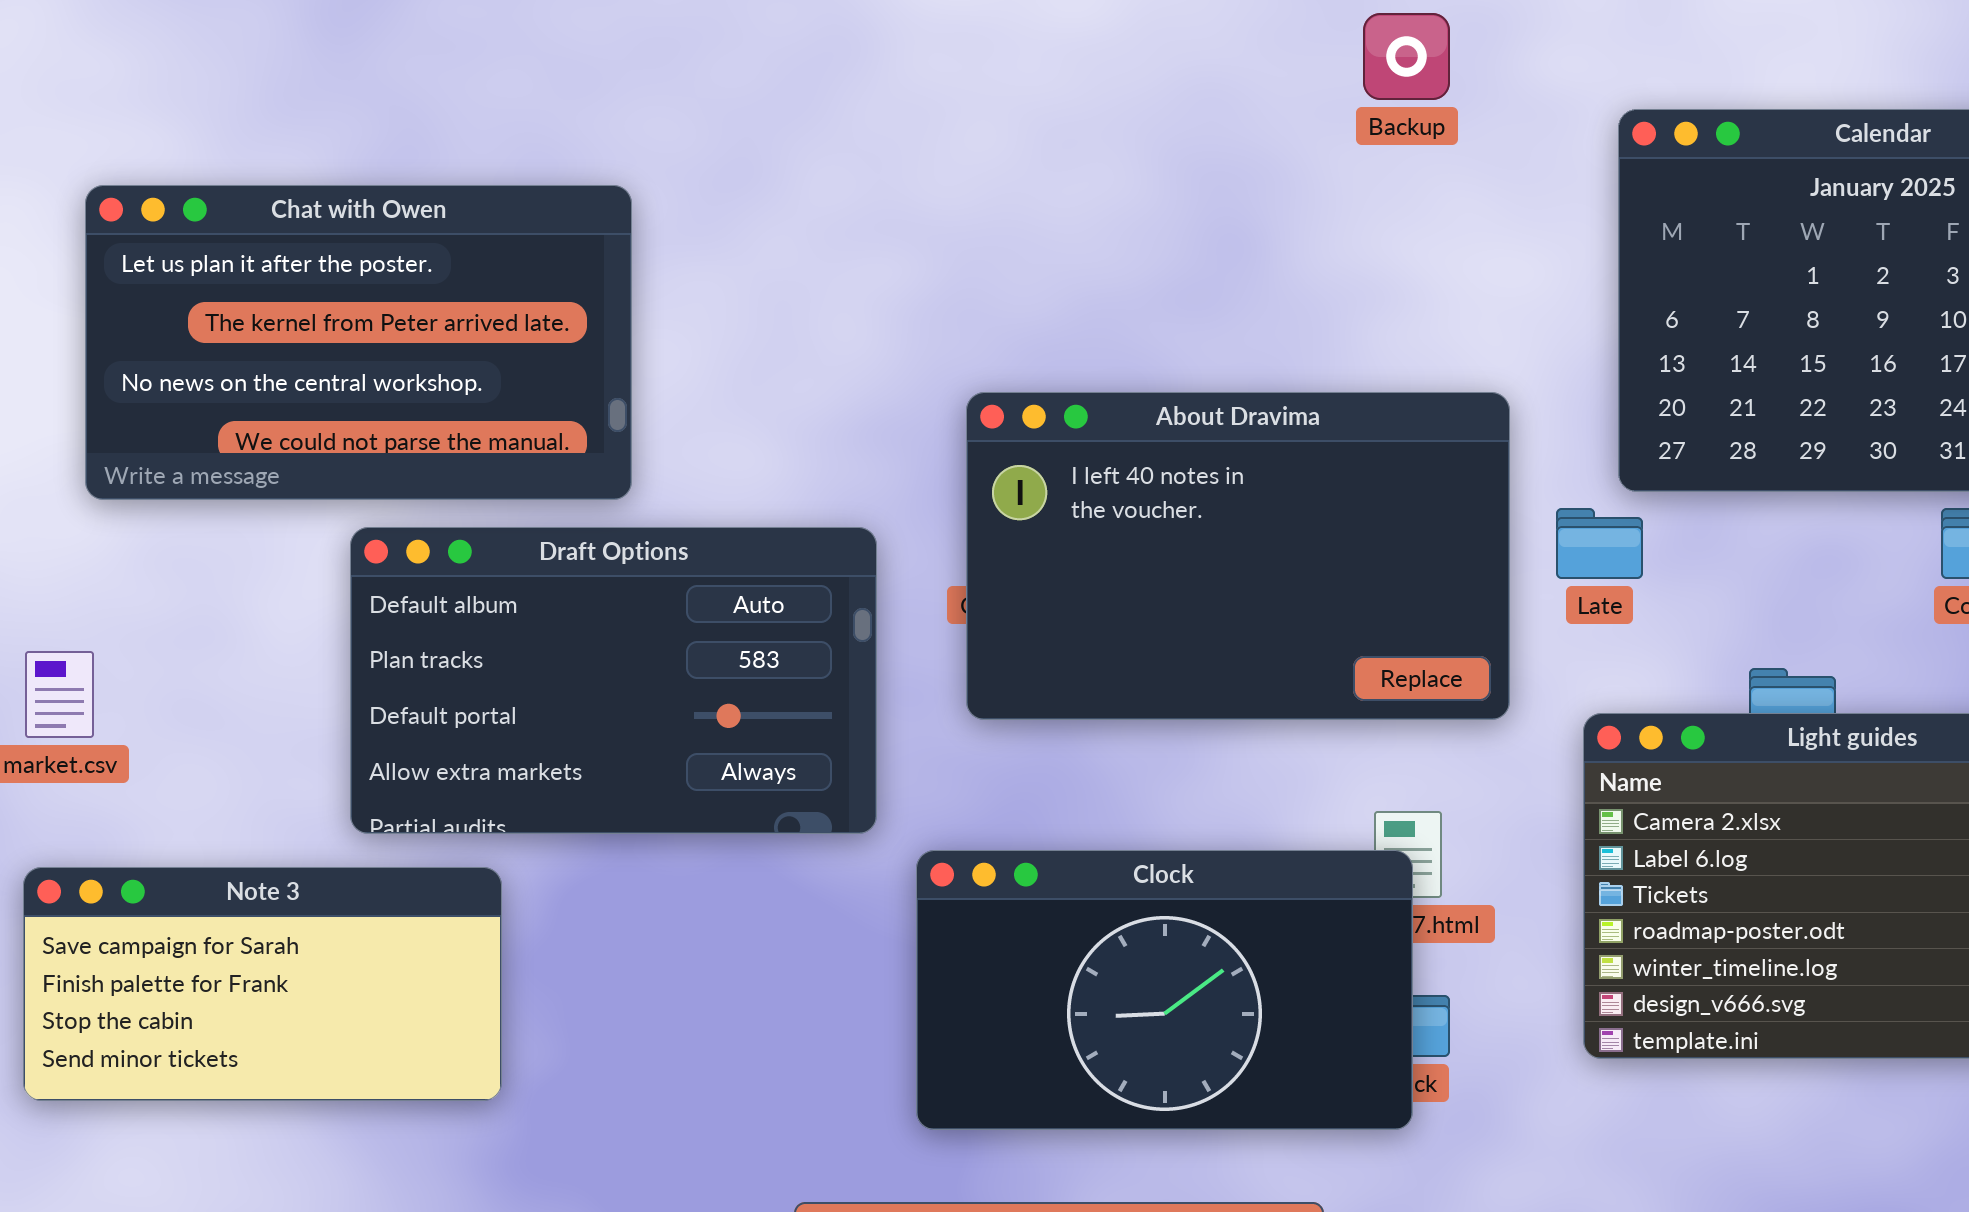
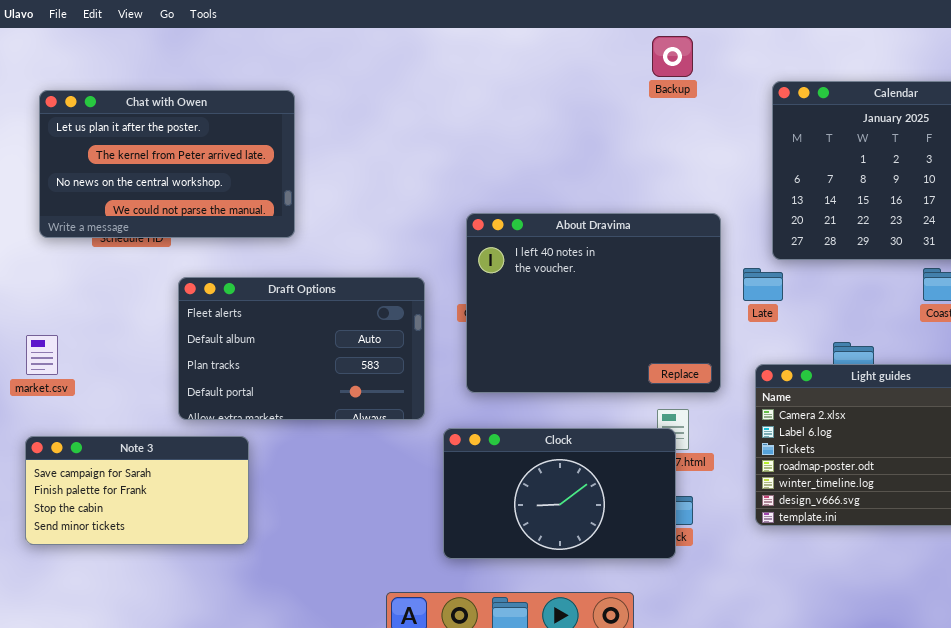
Chat with Owen: [85,185,632,500] -> [39,90,295,238], moved
About Dravima: [966,392,1510,720] -> [466,213,721,393], resized
Draft Options: [350,527,877,834] -> [178,277,425,420], scrolled up 1 row

